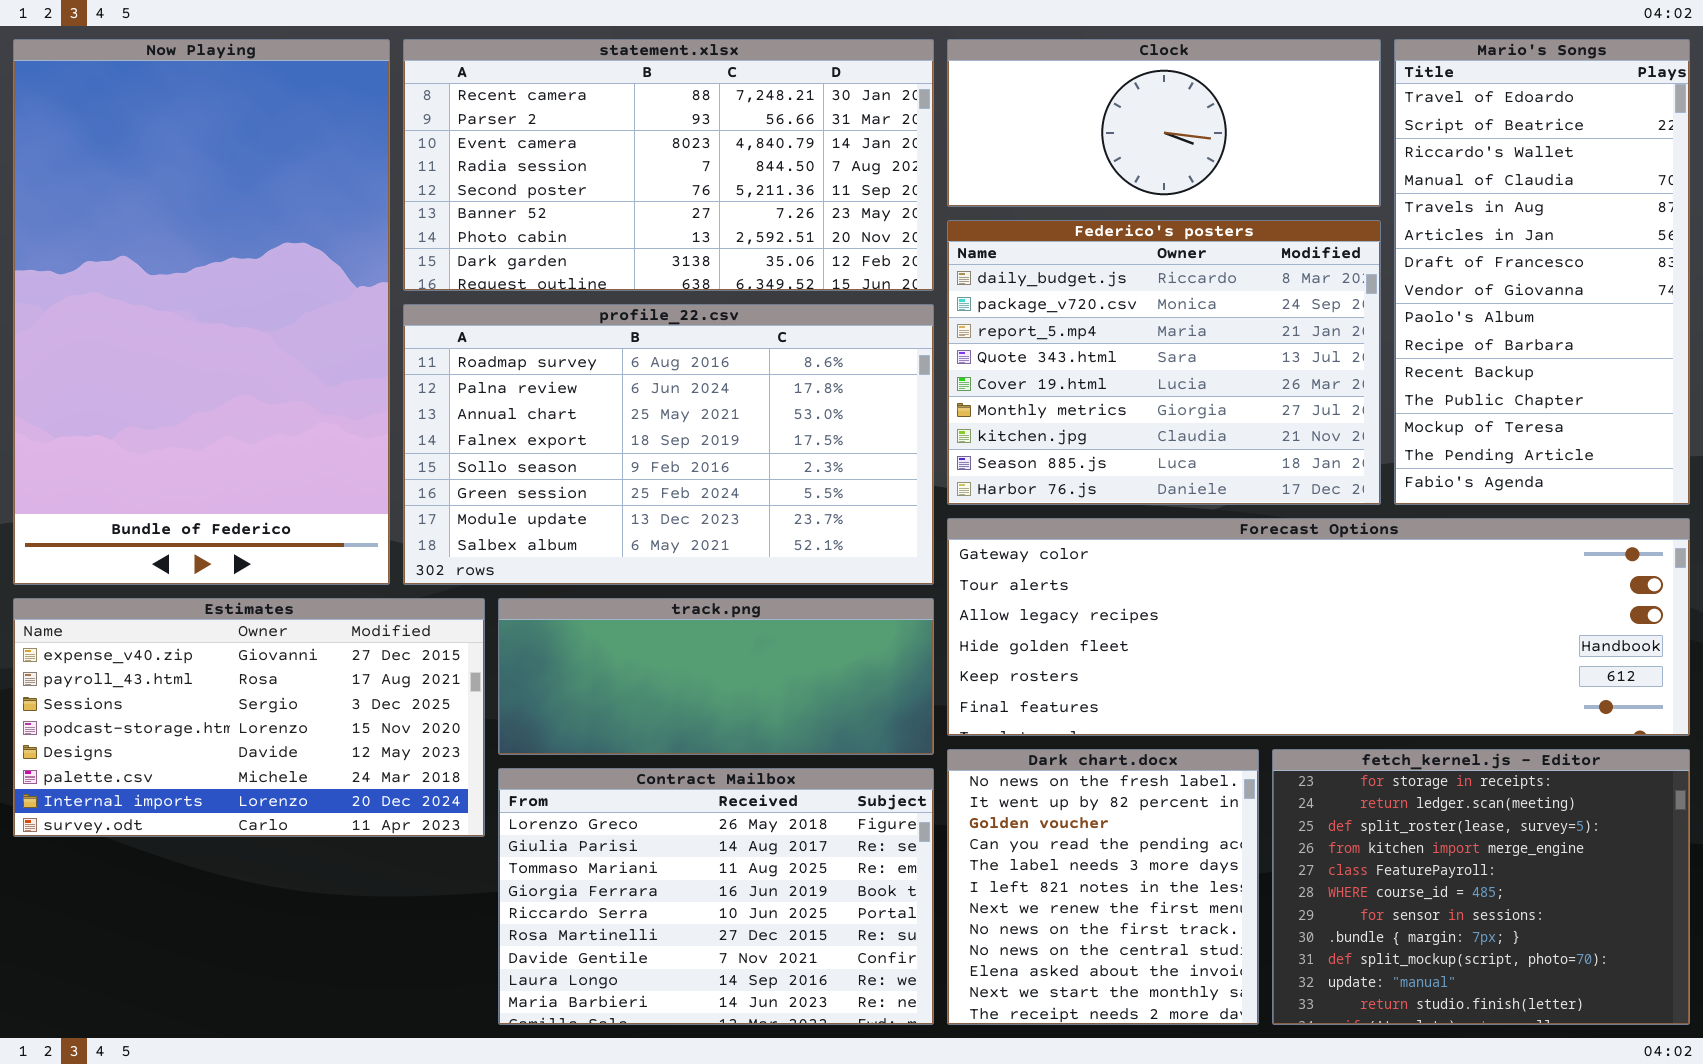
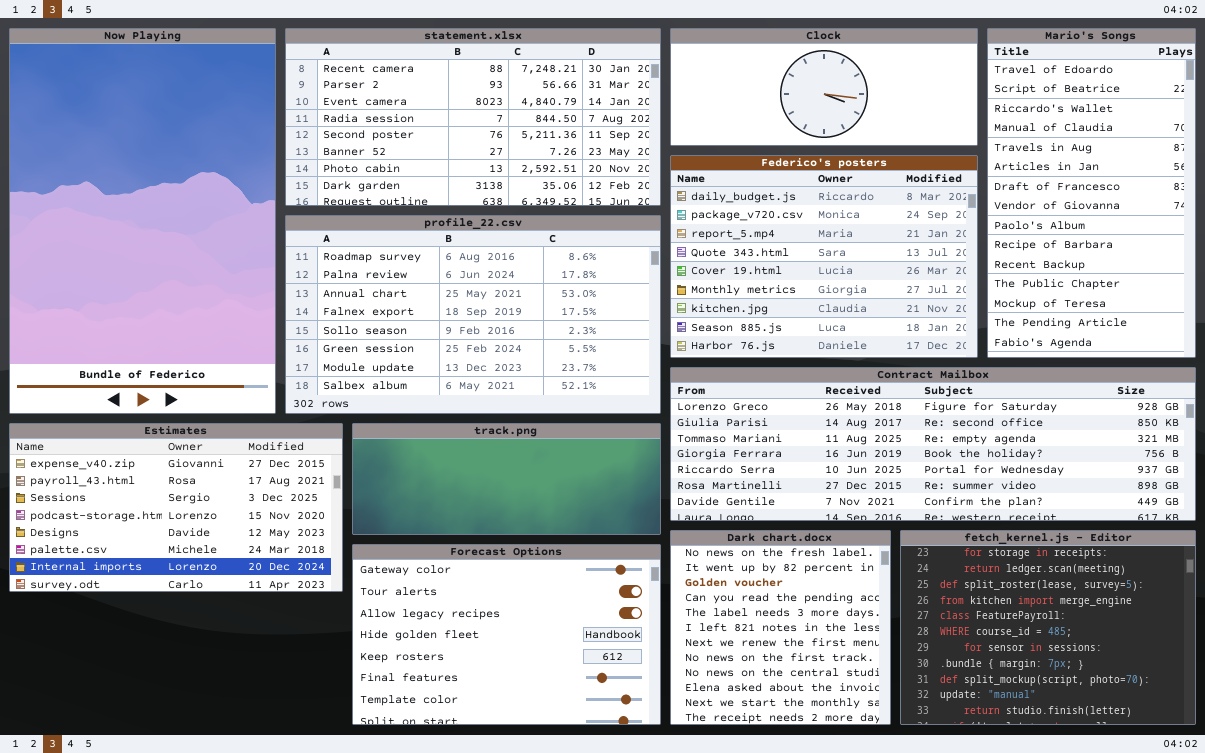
Forecast Options: [947,518,1690,736] -> [352,544,661,725], moved, resized
Contract Mailbox: [498,768,934,1025] -> [670,367,1196,521], moved, resized

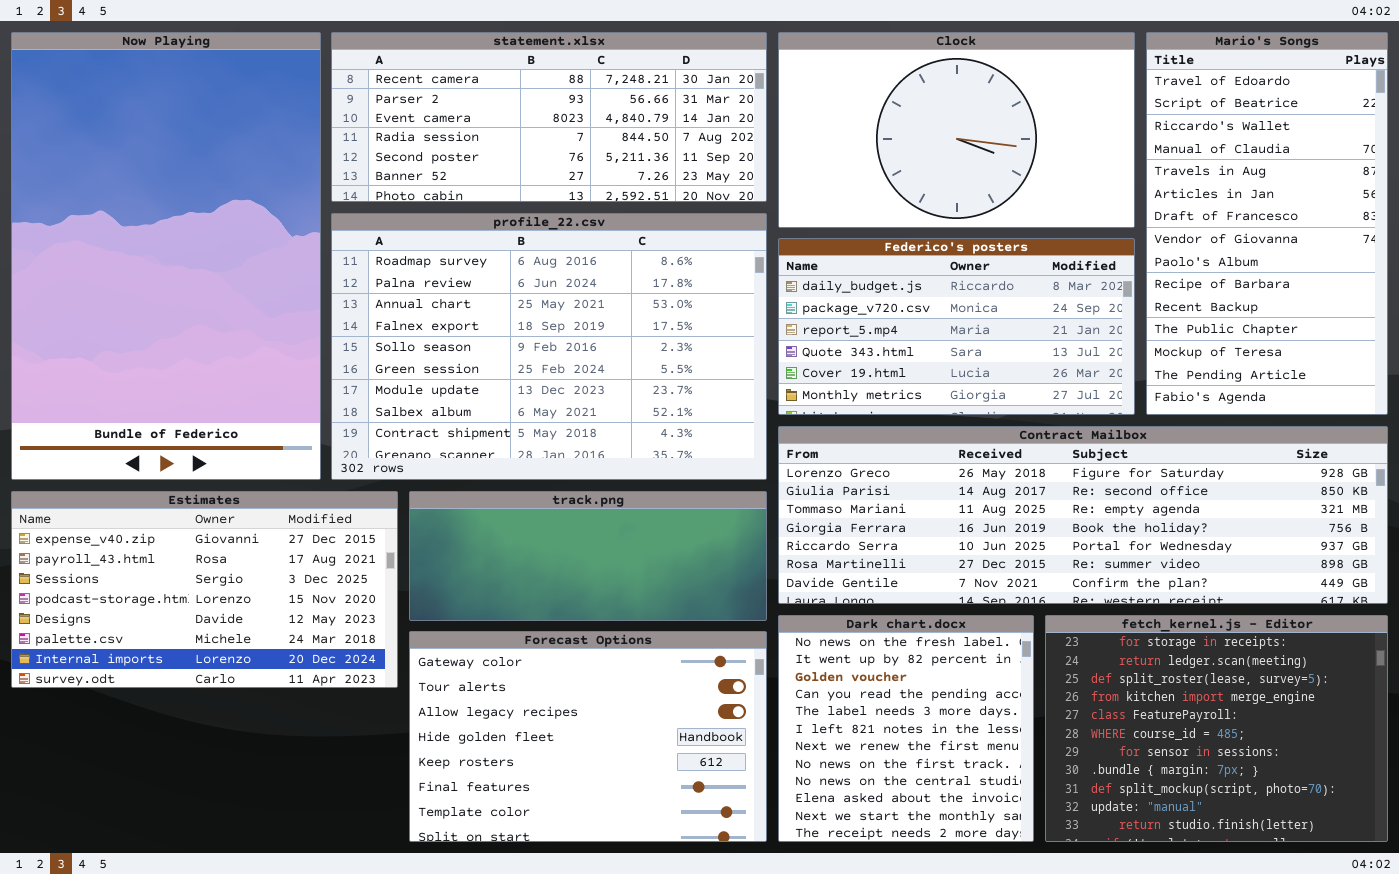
statement.xlsx: [285,28,661,206] -> [331,32,767,202], resized
Clock: [670,28,978,146] -> [778,32,1135,228], resized
Federico's posters: [670,155,978,358] -> [778,238,1135,415], resized
profile_22.csv: [285,215,661,414] -> [331,213,767,480], resized

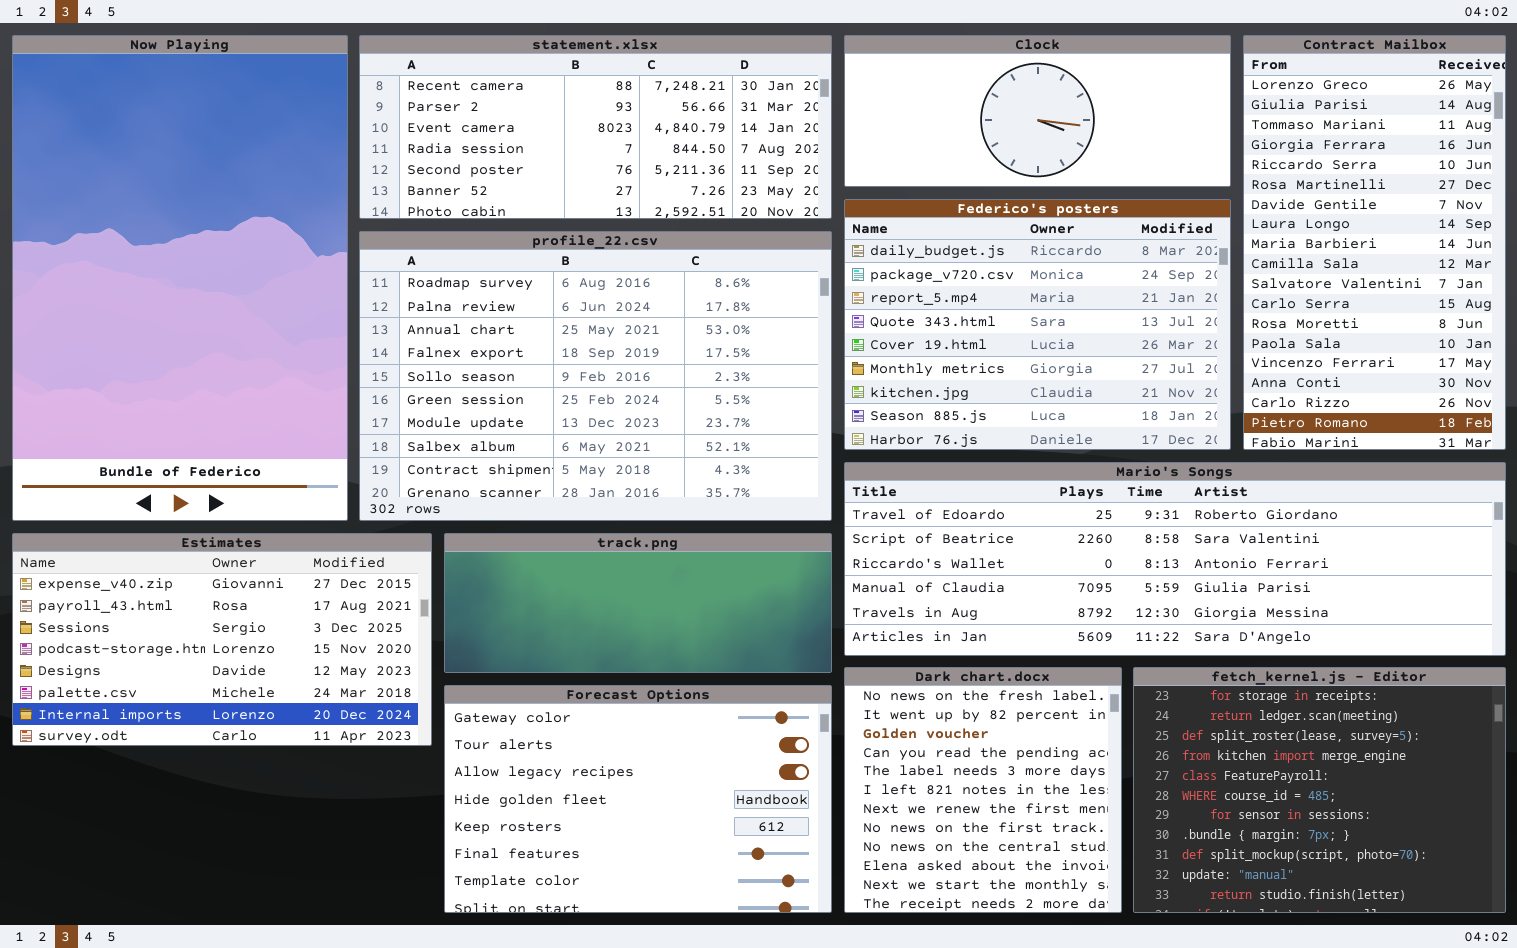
Clock: [778,32,1135,228] -> [844,35,1231,187], resized
Mario's Songs: [1146,32,1388,415] -> [844,462,1506,656], moved, resized
Federico's posters: [778,238,1135,415] -> [844,199,1231,450], resized
Contract Mailbox: [778,426,1388,604] -> [1243,35,1506,450], moved, resized

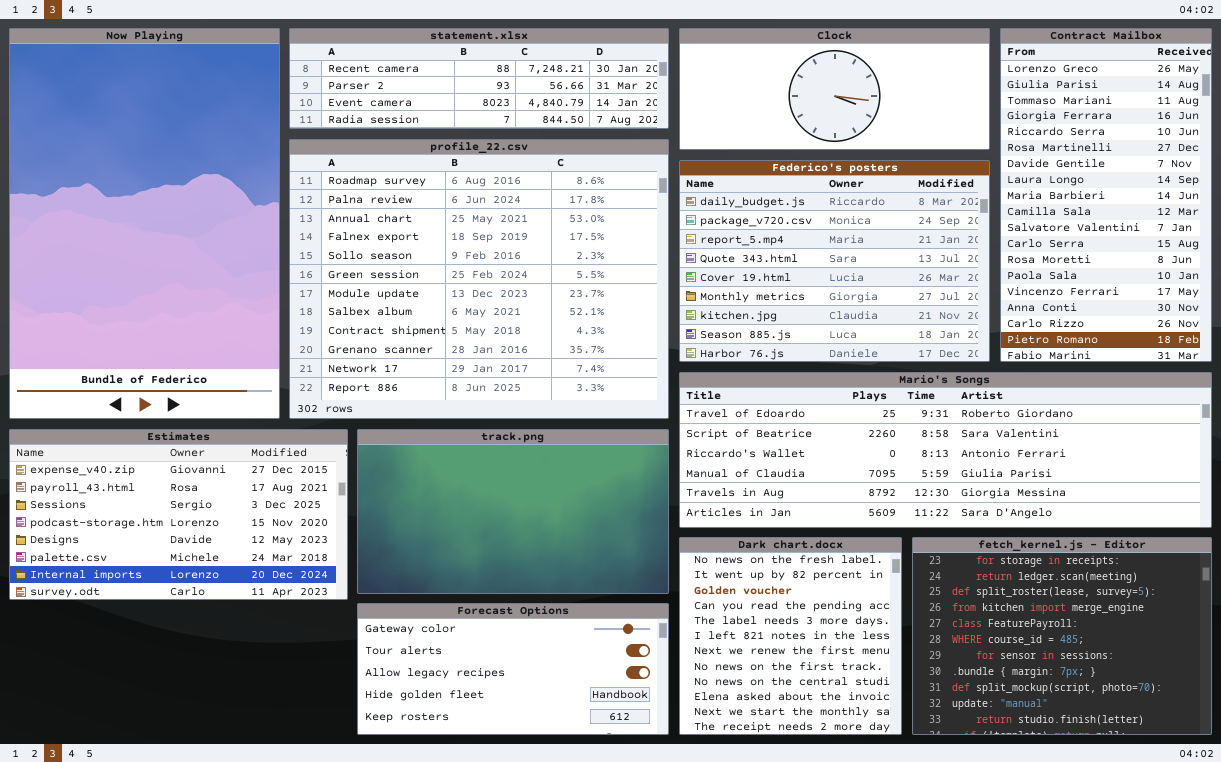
statement.xlsx: [359,35,832,219] -> [289,28,669,129], resized
profile_22.csv: [359,231,832,521] -> [289,139,669,419], resized
track.png: [444,533,832,673] -> [357,429,669,594], resized
Forecast Options: [444,685,832,913] -> [357,603,669,735], resized

